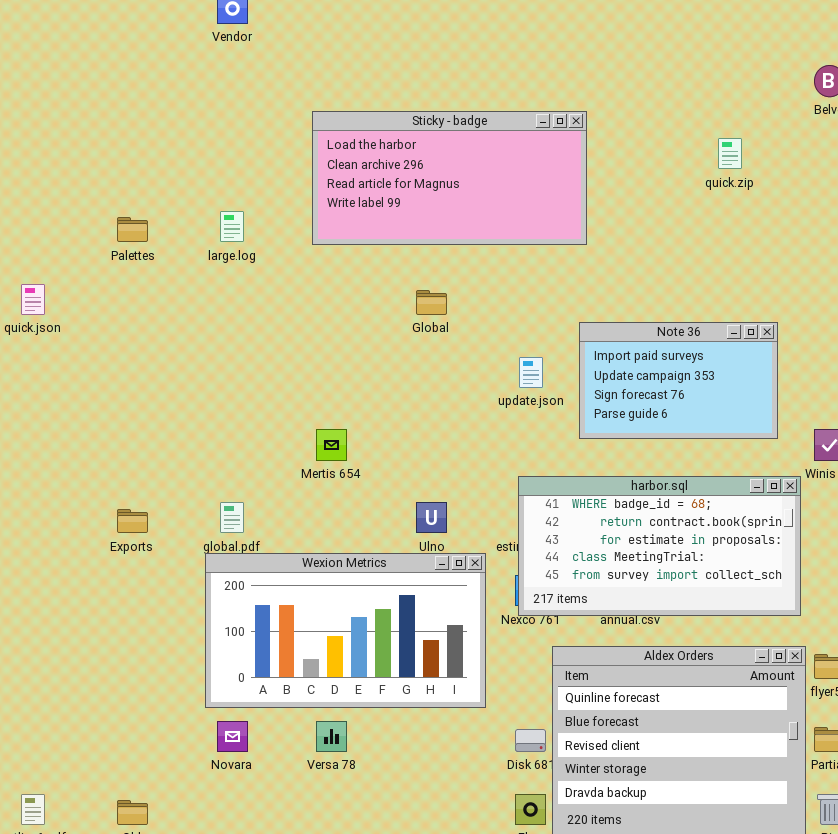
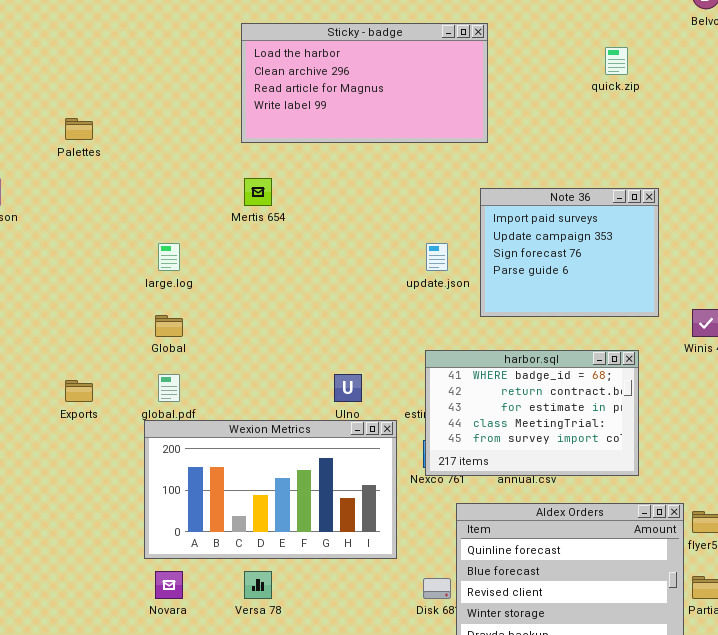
large.log: [220,211,244,242] -> [158,243,180,271], moved
Global: [416,290,447,315] -> [155,315,183,337], moved
Note 36: [579,322,778,439] -> [480,188,659,317], resized
Mertis 654: [316,429,347,461] -> [244,178,272,206], moved
harbor.sql: [518,476,801,616] -> [425,350,639,476], resized

